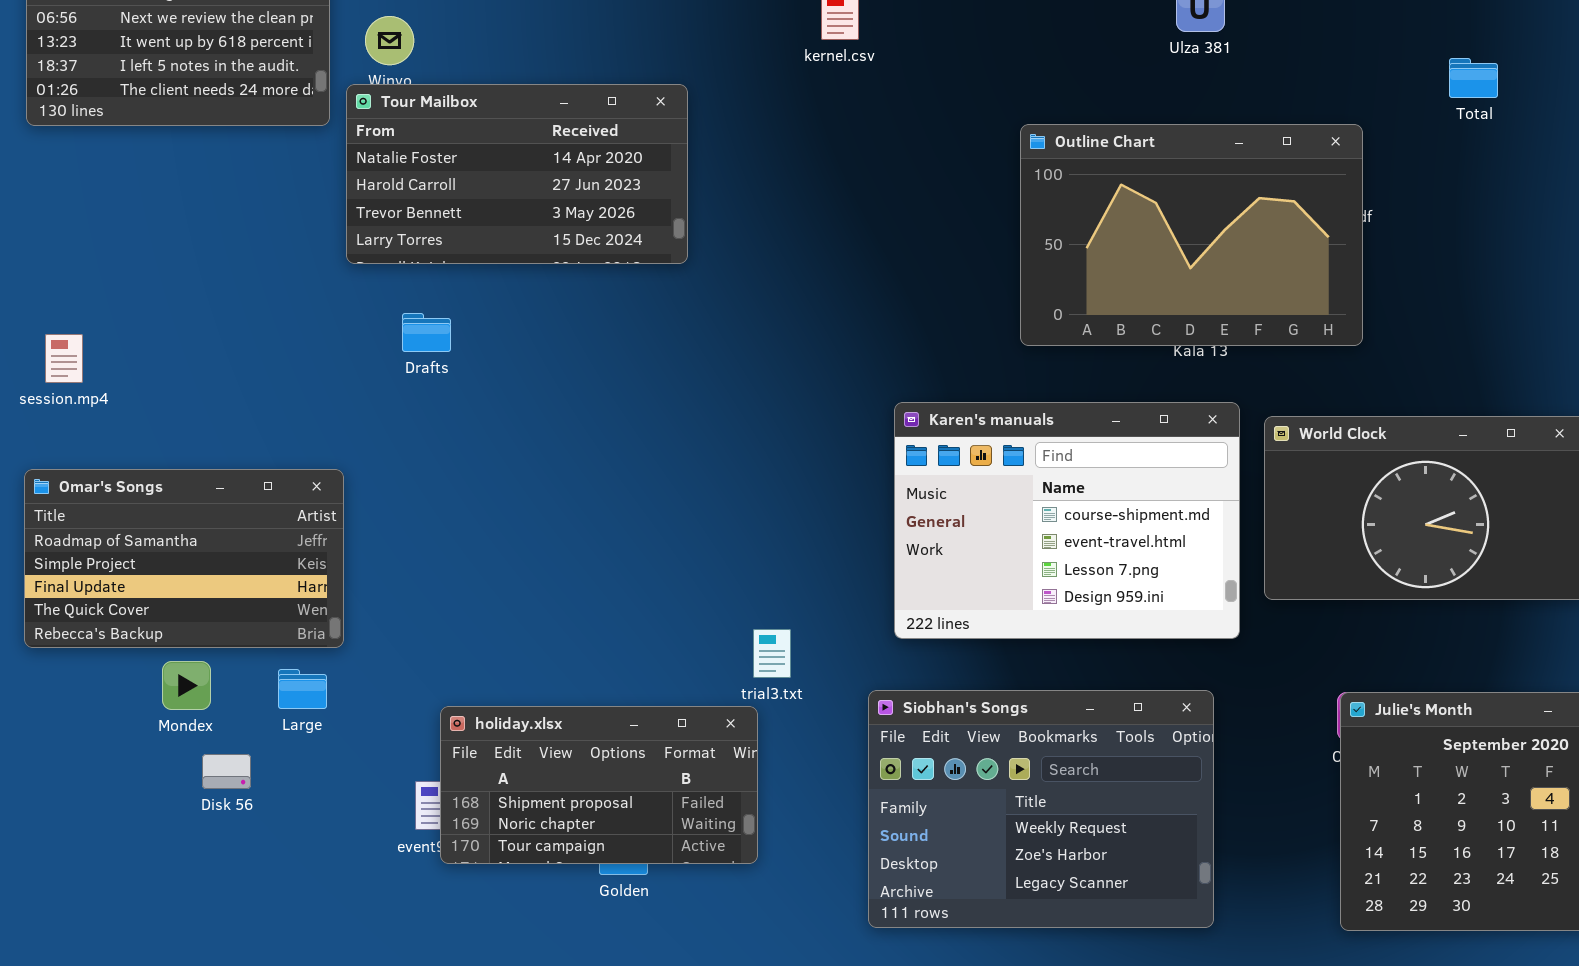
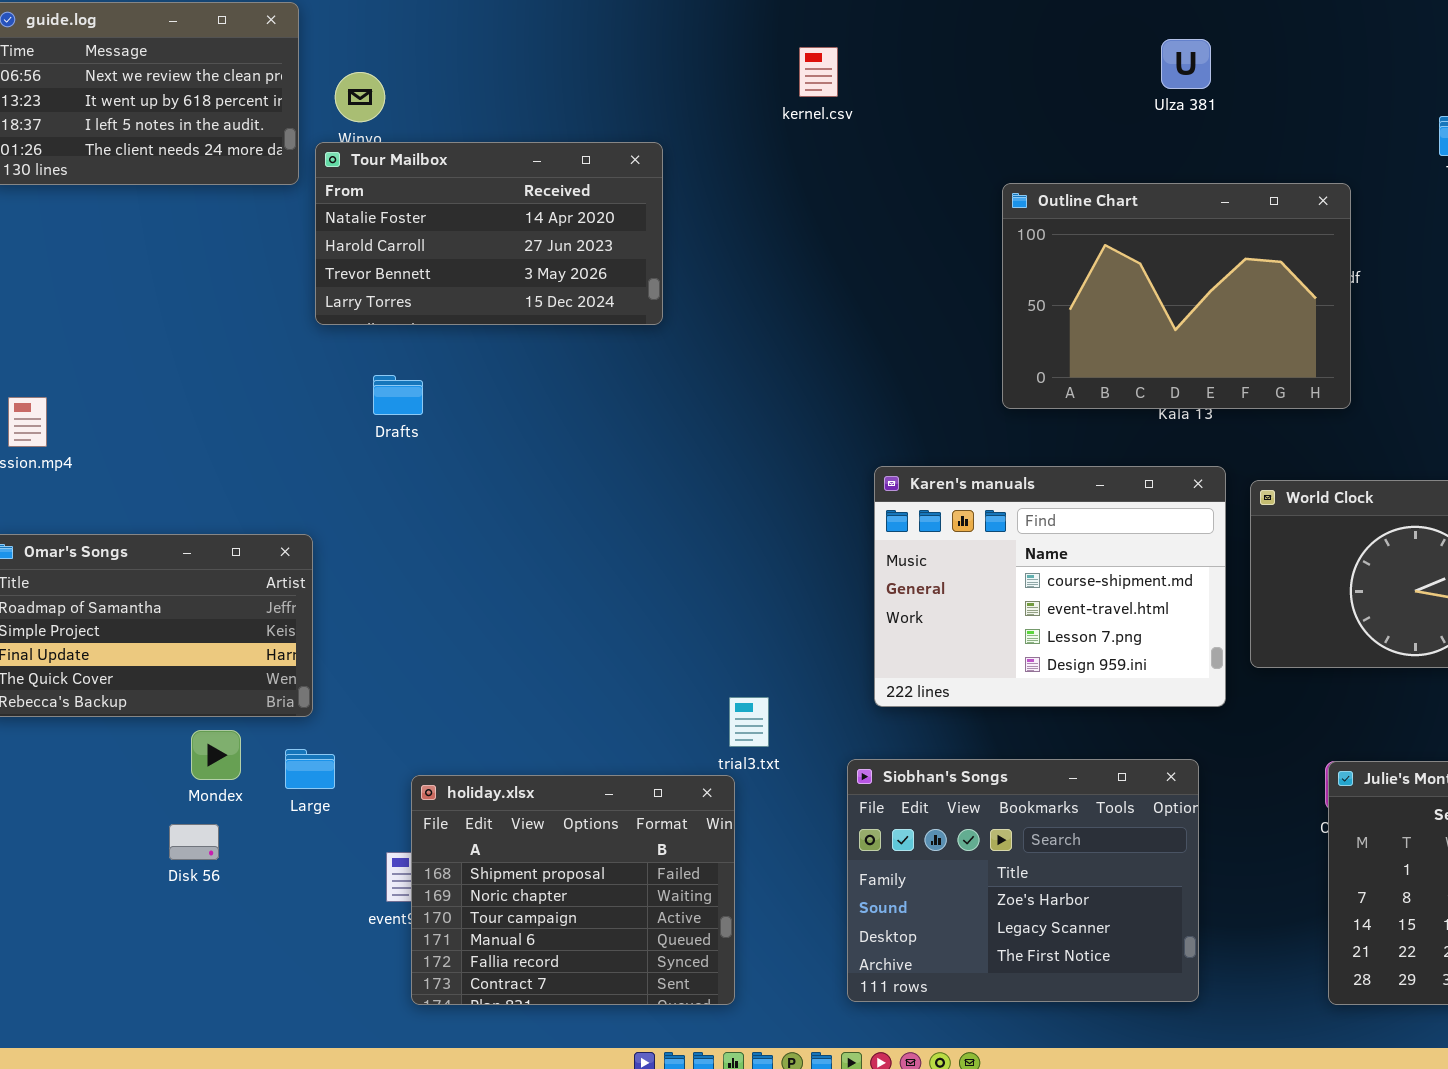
Mondex: [162,661,211,710] -> [191,730,241,780], moved
Large: [278,669,327,709] -> [285,749,335,789], moved
Siobhan's Songs: [868,690,1214,928] -> [847,759,1199,1002], scrolled down 1 row
holiday.xlsx: [440,706,758,864] -> [411,775,735,1005], resized

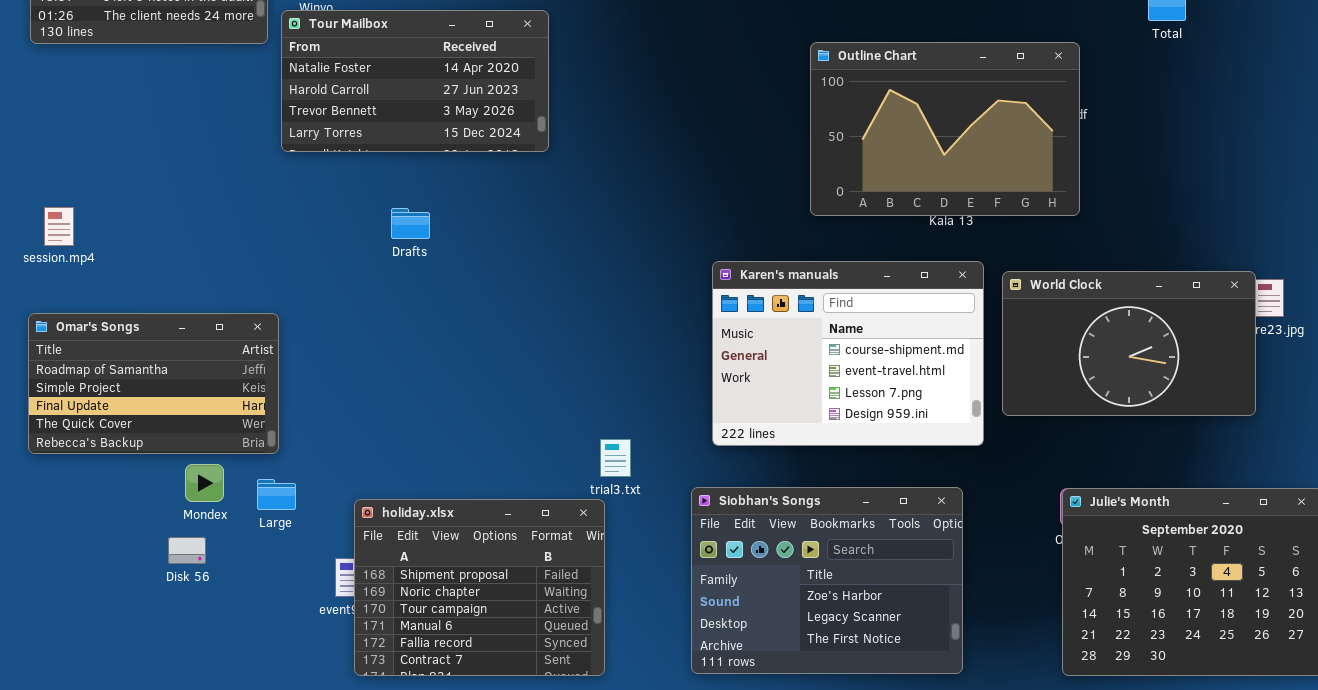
Drafts: [373,375,423,415] -> [391,208,430,239], moved

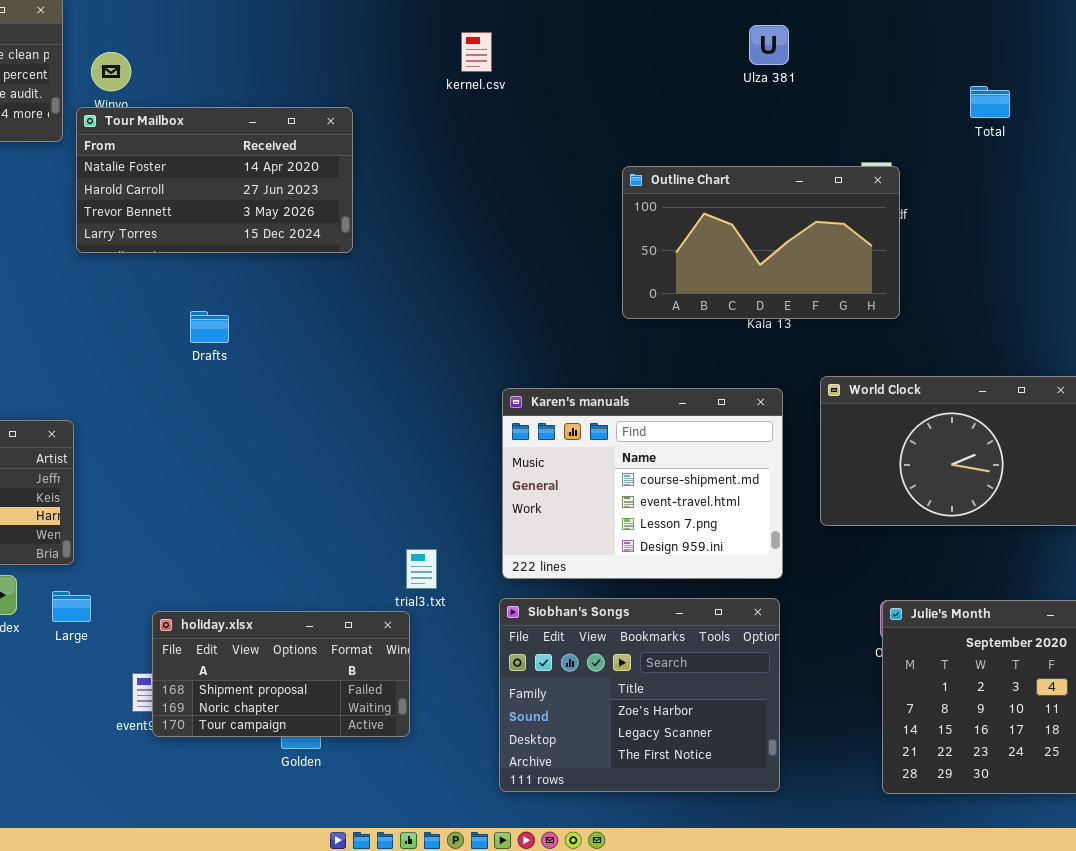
Outline Chart: [810,42,1080,216] -> [622,166,900,319], resized
Karen's manuals: [712,261,984,446] -> [502,388,783,579], moved
holiday.xlsx: [354,499,605,676] -> [152,611,410,737], resized

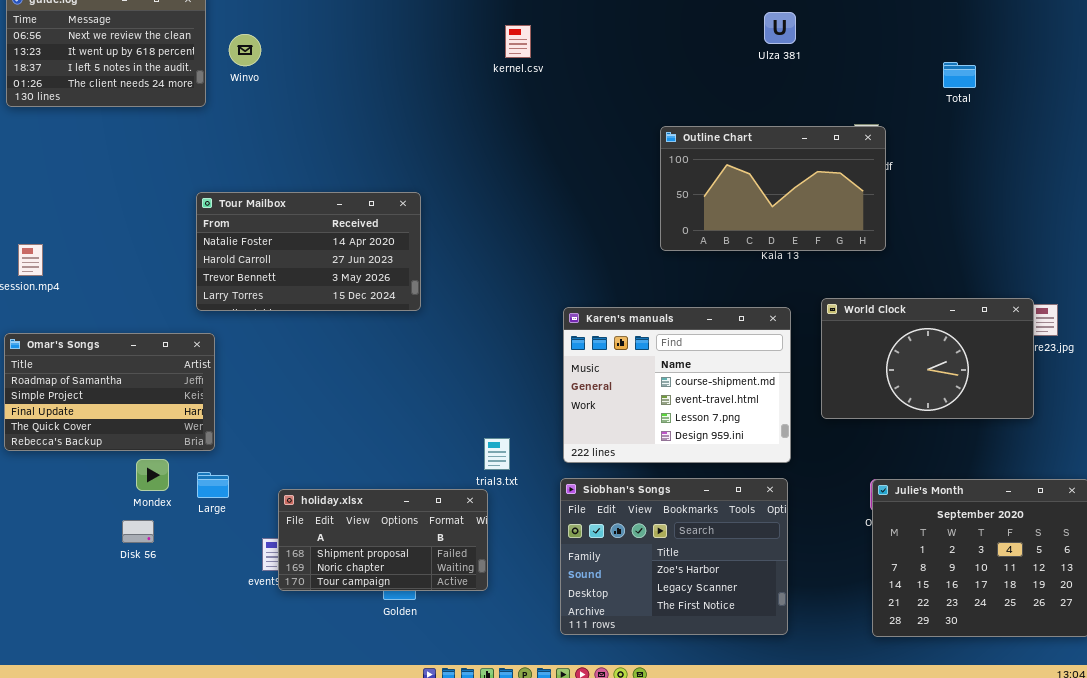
kernel.csv: [461,32,492,72] -> [505,25,531,58], moved
Tour Mailbox: [76,107,353,253] -> [196,192,421,311], moved

